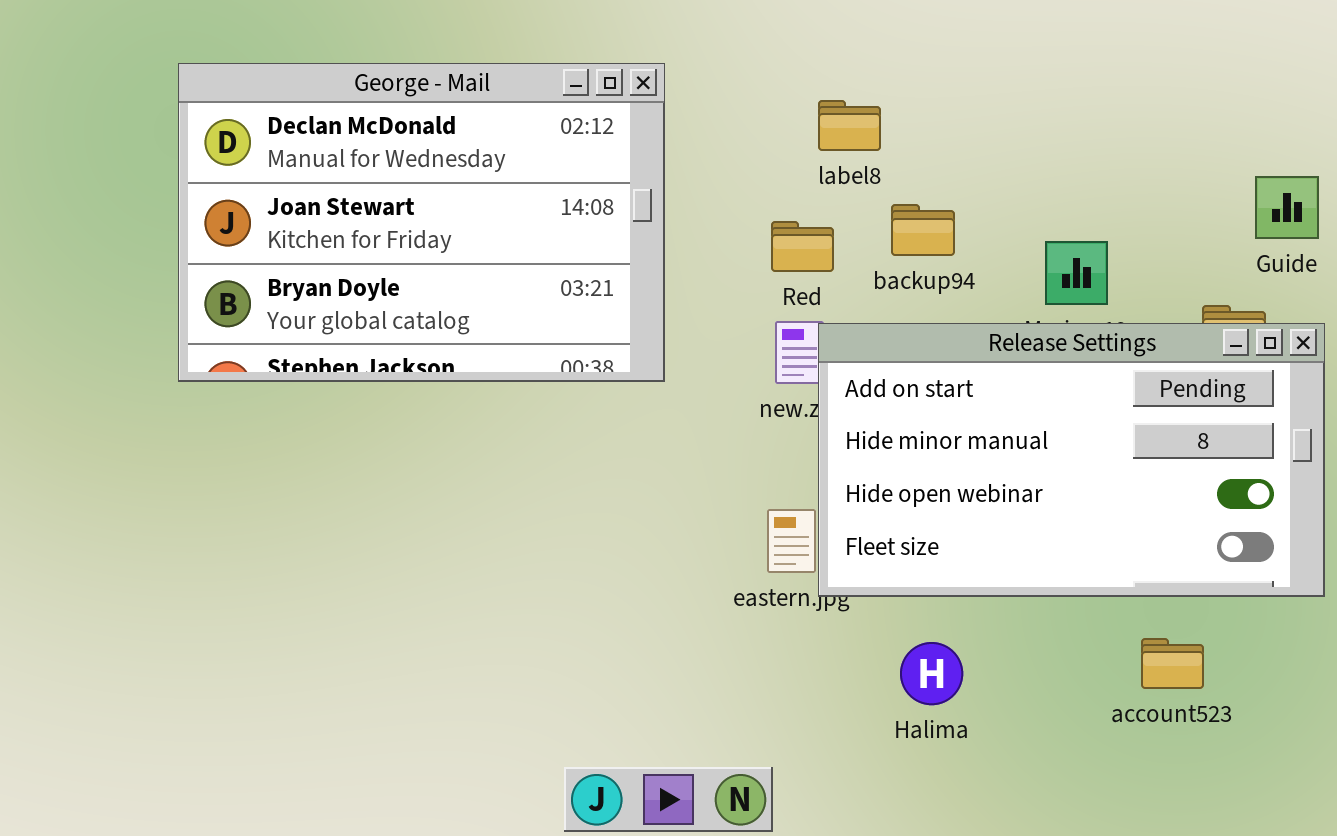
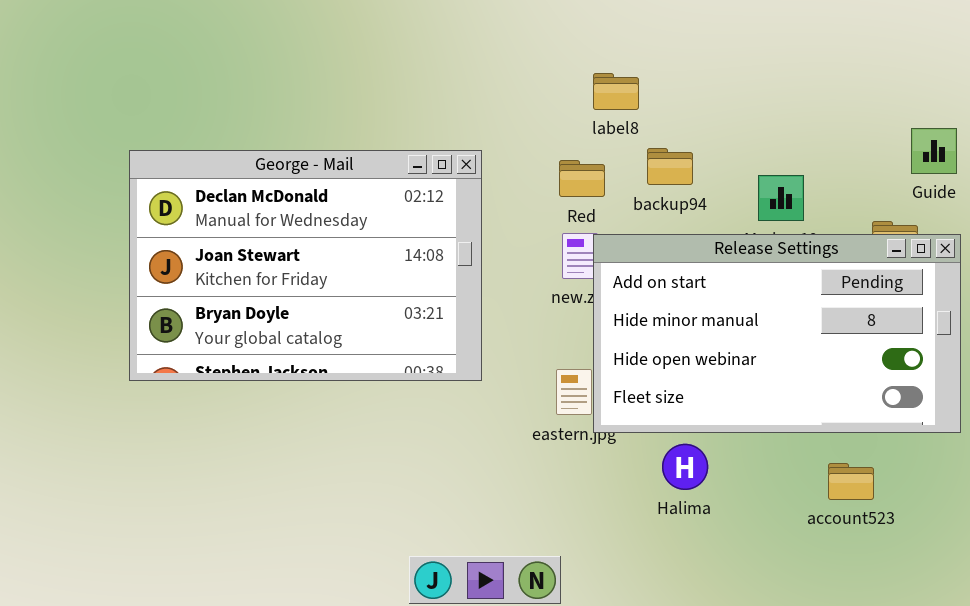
George - Mail: [178,63,665,382] -> [129,150,482,381], moved
Halima: [900,642,963,705] -> [662,444,708,490], moved

